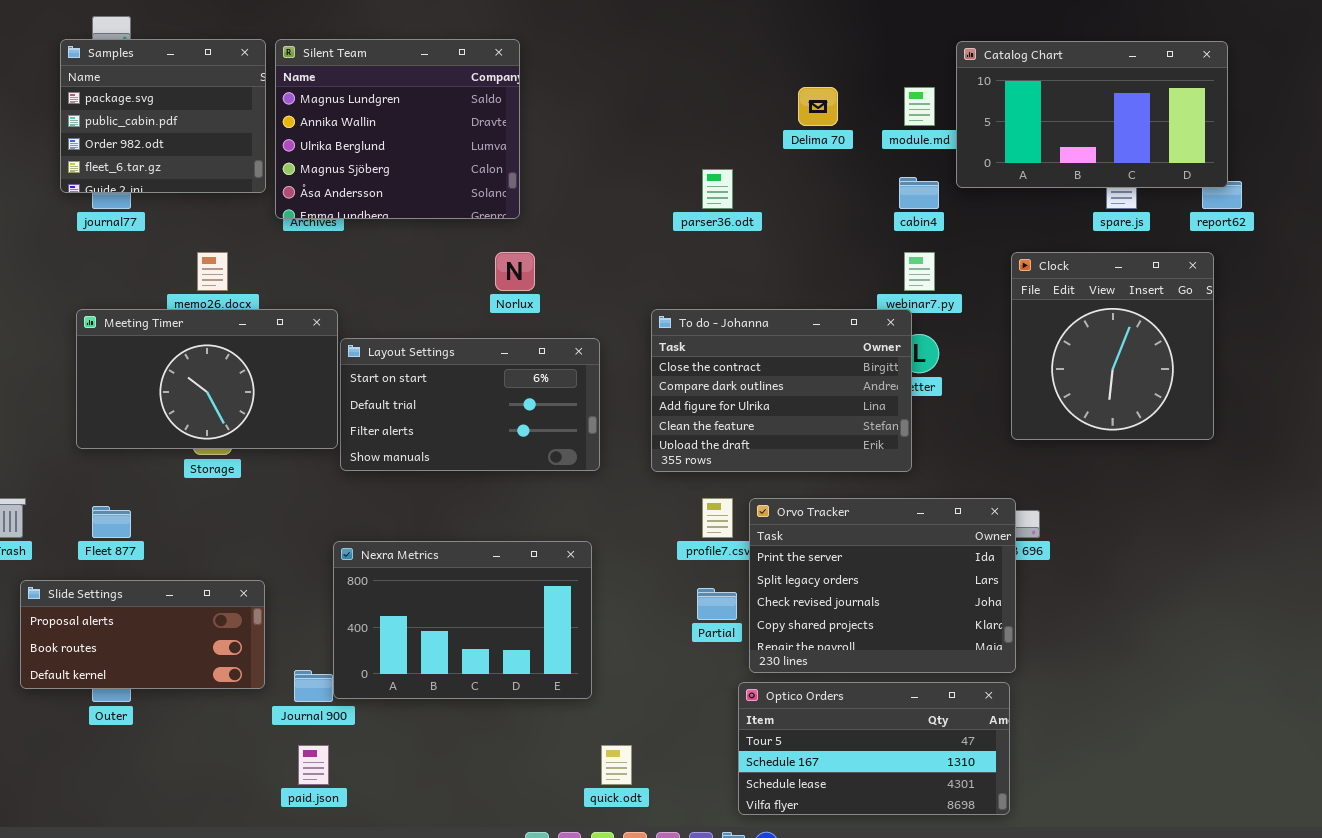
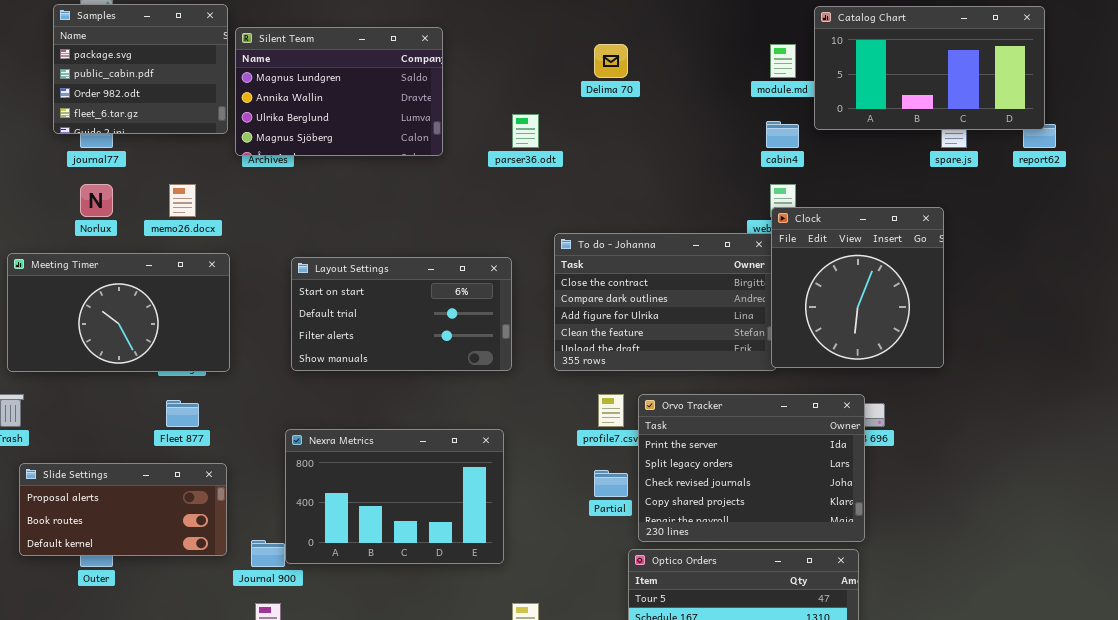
Silent Team: [275,39,520,219] -> [235,27,443,156], resized
Delima 70: [798,87,838,126] -> [594,44,628,78], moved
parser36.odt: [702,169,733,209] -> [512,114,539,148], moved
Norlux: [495,252,535,291] -> [80,184,113,217], moved
Clock: [1011,252,1214,440] -> [771,207,944,368], moved
Meeting Timer: [76,309,338,449] -> [7,253,230,372], moved
Fleet 877: [92,506,131,538] -> [166,400,199,427], moved

